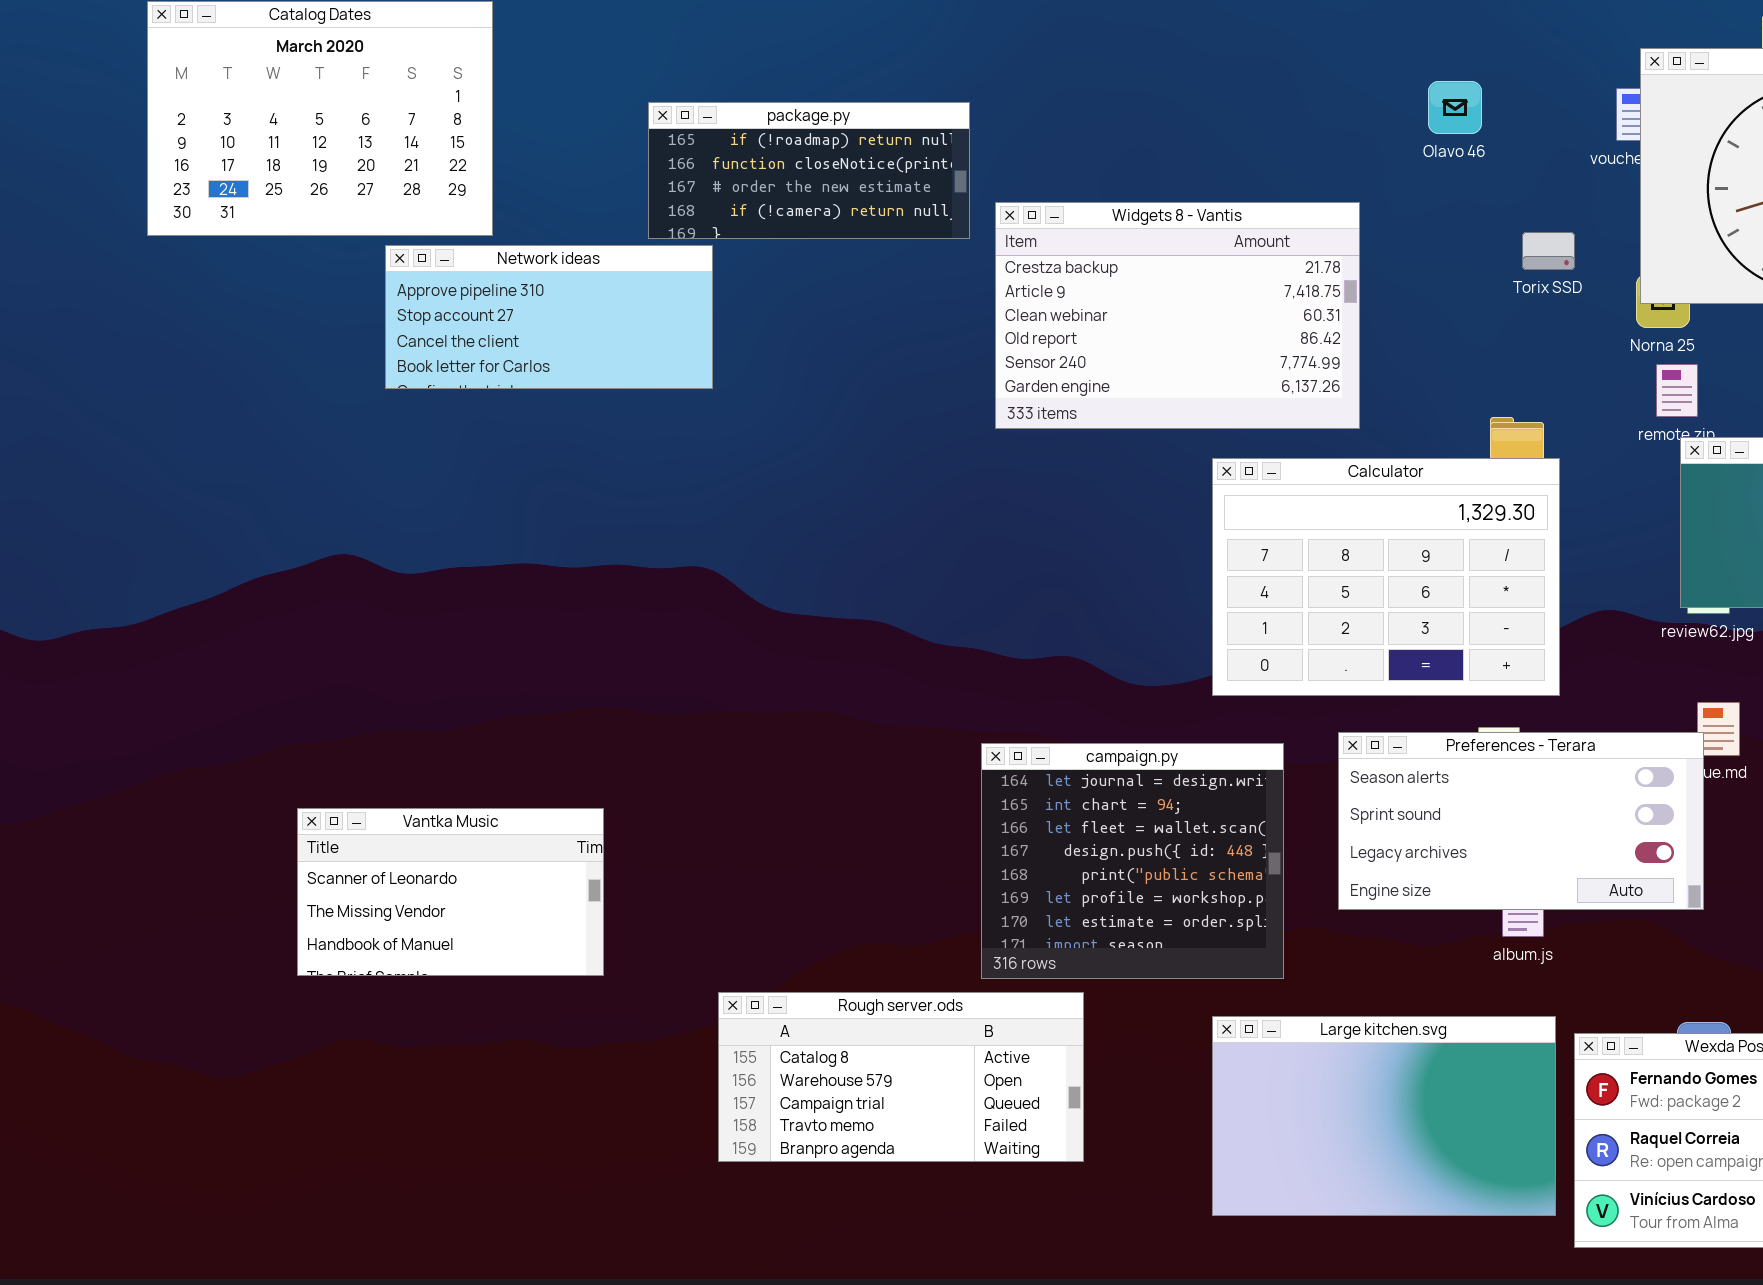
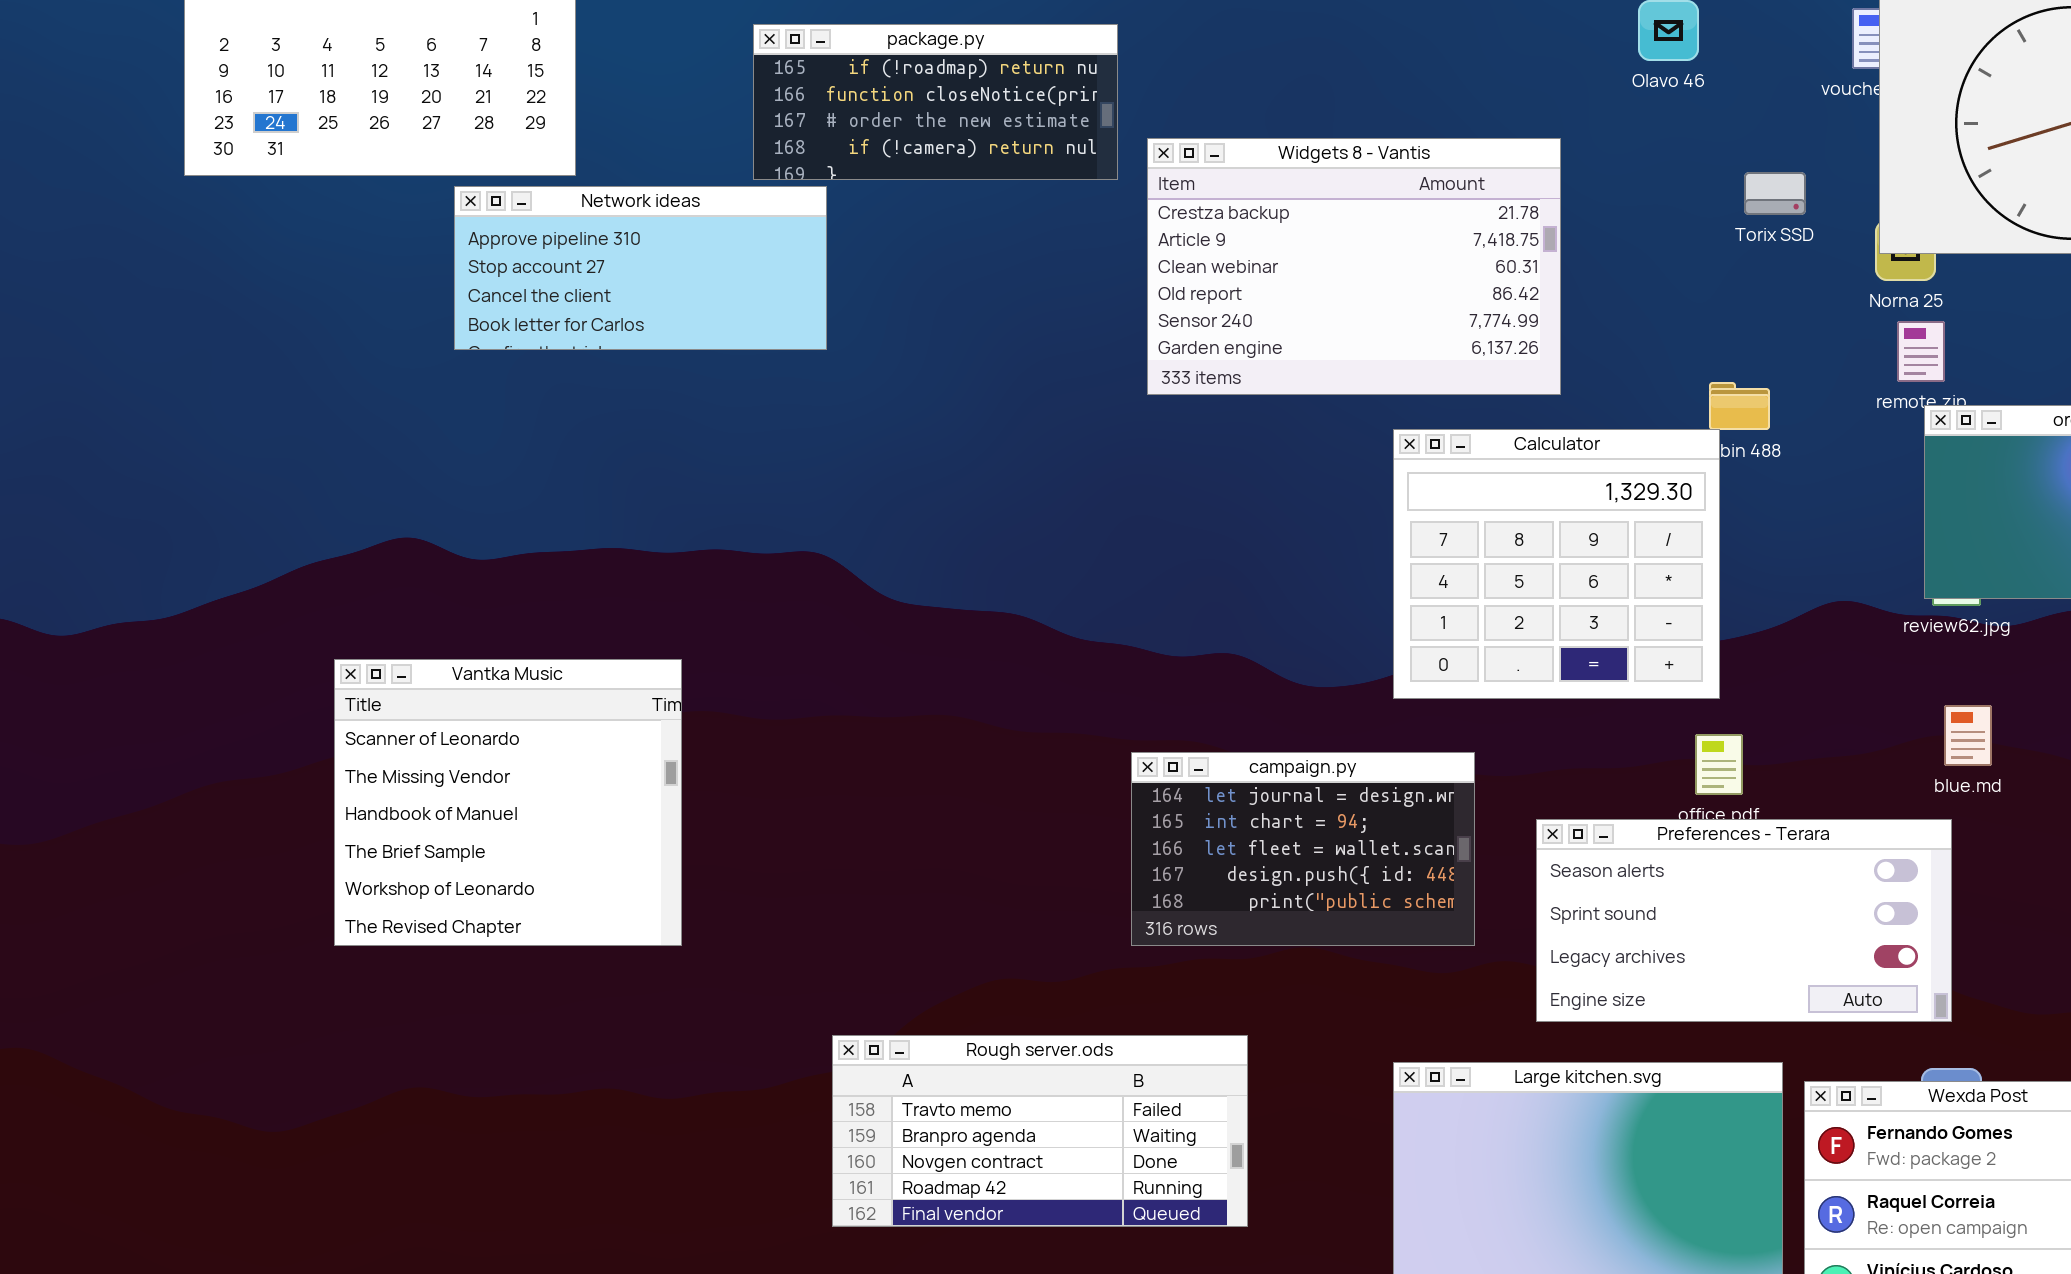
Calculator: [1212,458,1560,696] -> [1393,429,1720,699], resized
Preferences - Terara: [1338,732,1704,910] -> [1536,819,1952,1022], moved
campaign.py: [981,743,1284,979] -> [1131,752,1475,946], resized
Vantka Music: [297,808,604,976] -> [334,659,682,946], moved, resized
Rough server.ods: [718,992,1084,1162] -> [832,1035,1248,1227], scrolled down 3 rows

